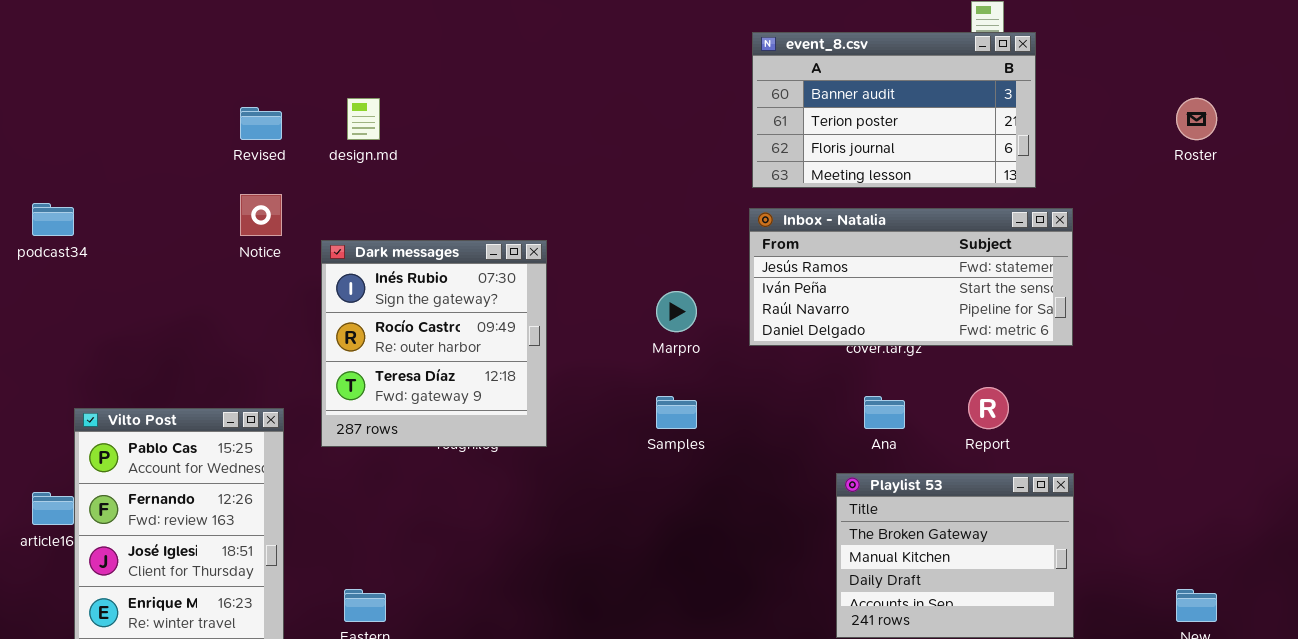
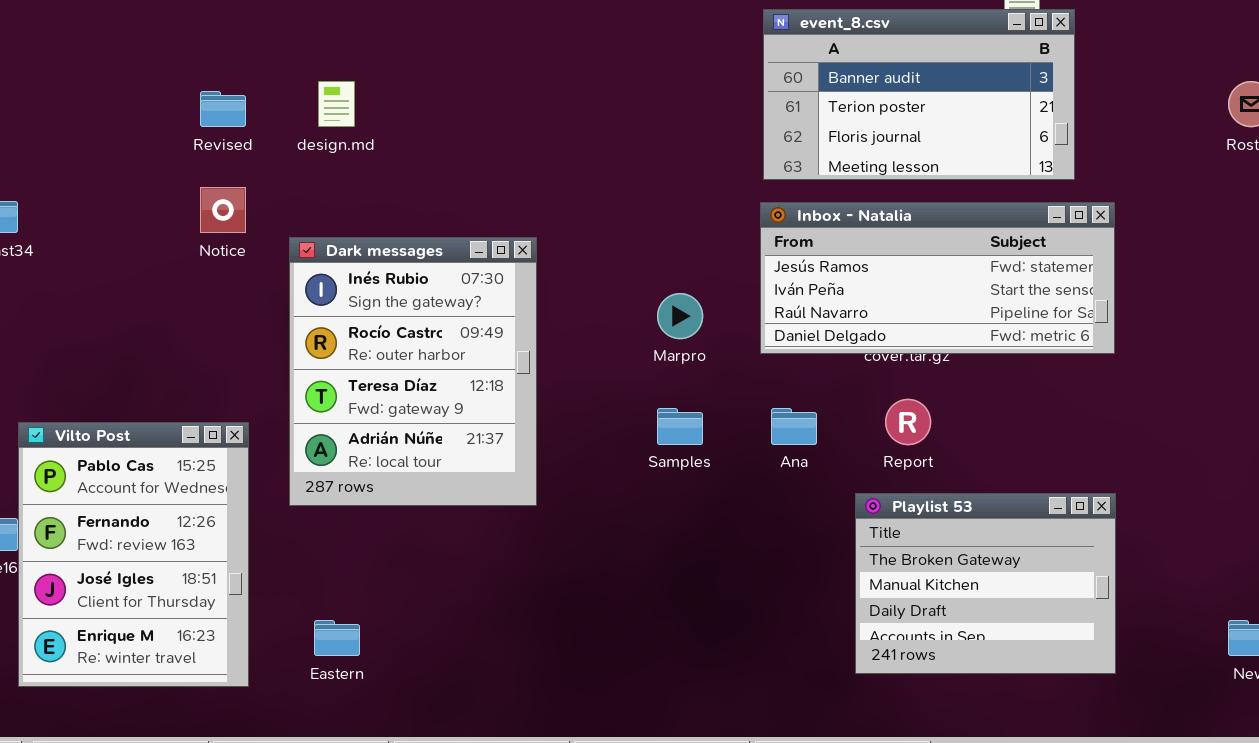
Dark messages: [321,240,547,447] -> [289,237,537,506], resized
Report: [968,387,1009,429] -> [885,399,931,445], moved
Ana: [864,396,905,429] -> [771,408,817,445], moved

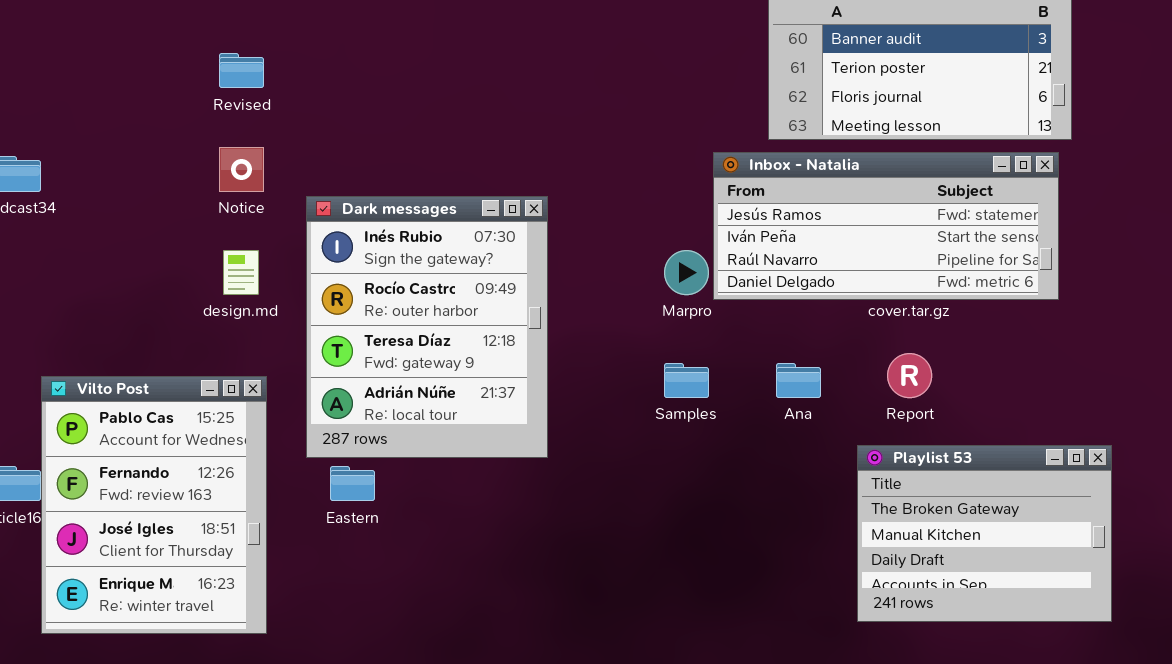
design.md: [318,81,355,127] -> [223,250,259,295], moved
Inbox - Natalia: [760,202,1115,354] -> [713,152,1059,300], moved
Eastern: [314,620,360,656] -> [330,466,375,501], moved

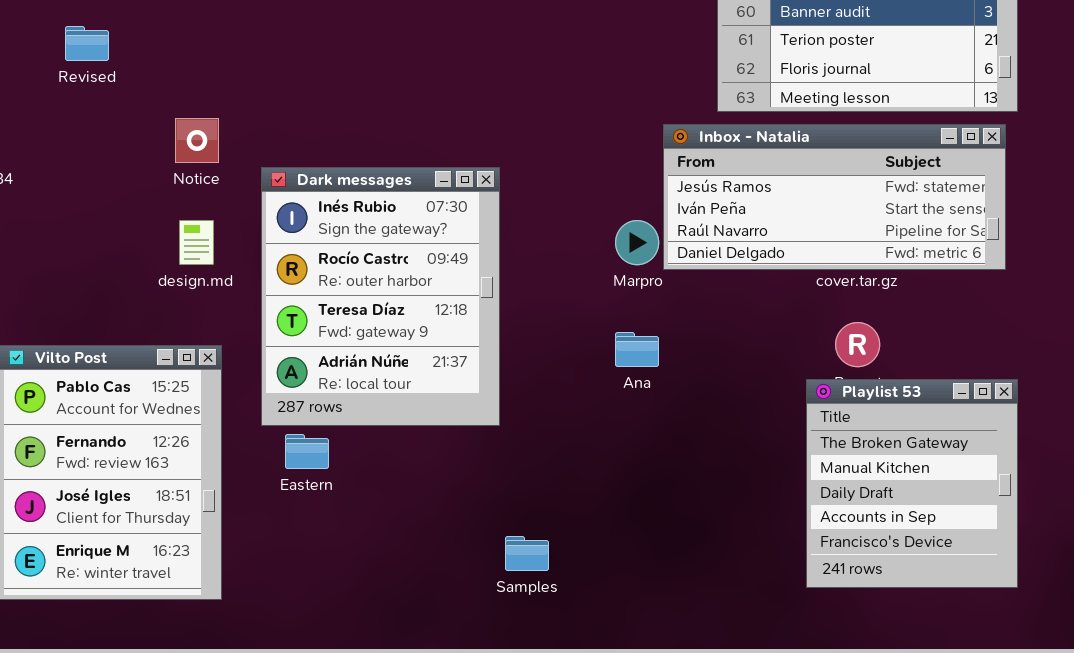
Revised: [219,53,264,88] -> [65,26,109,61], moved
Samples: [664,363,709,398] -> [505,536,549,571], moved
Ana: [776,363,821,398] -> [615,332,659,367], moved
Playlist 53: [857,445,1112,622] -> [806,379,1018,588], resized

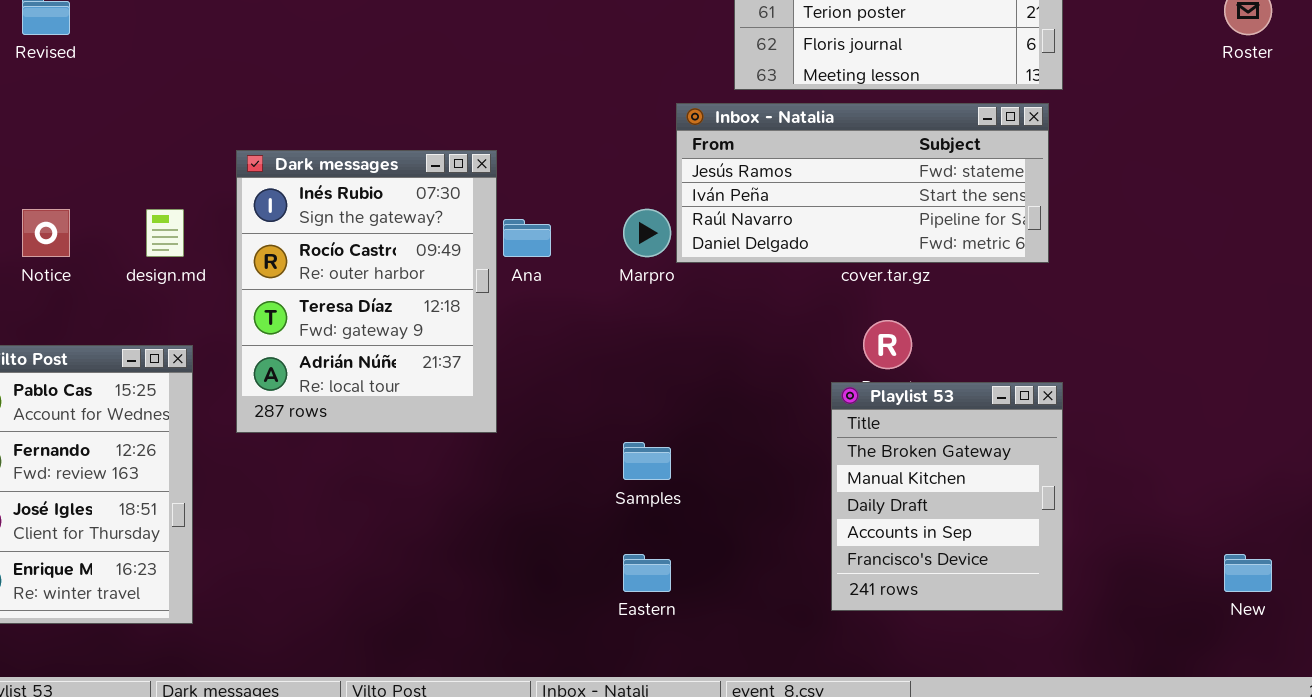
Notice: [175,118,219,163] -> [22,209,70,257], moved
Ana: [615,332,659,367] -> [503,219,551,257], moved
Eastern: [285,434,329,469] -> [623,554,671,592], moved
Samples: [505,536,549,571] -> [623,442,671,480], moved

